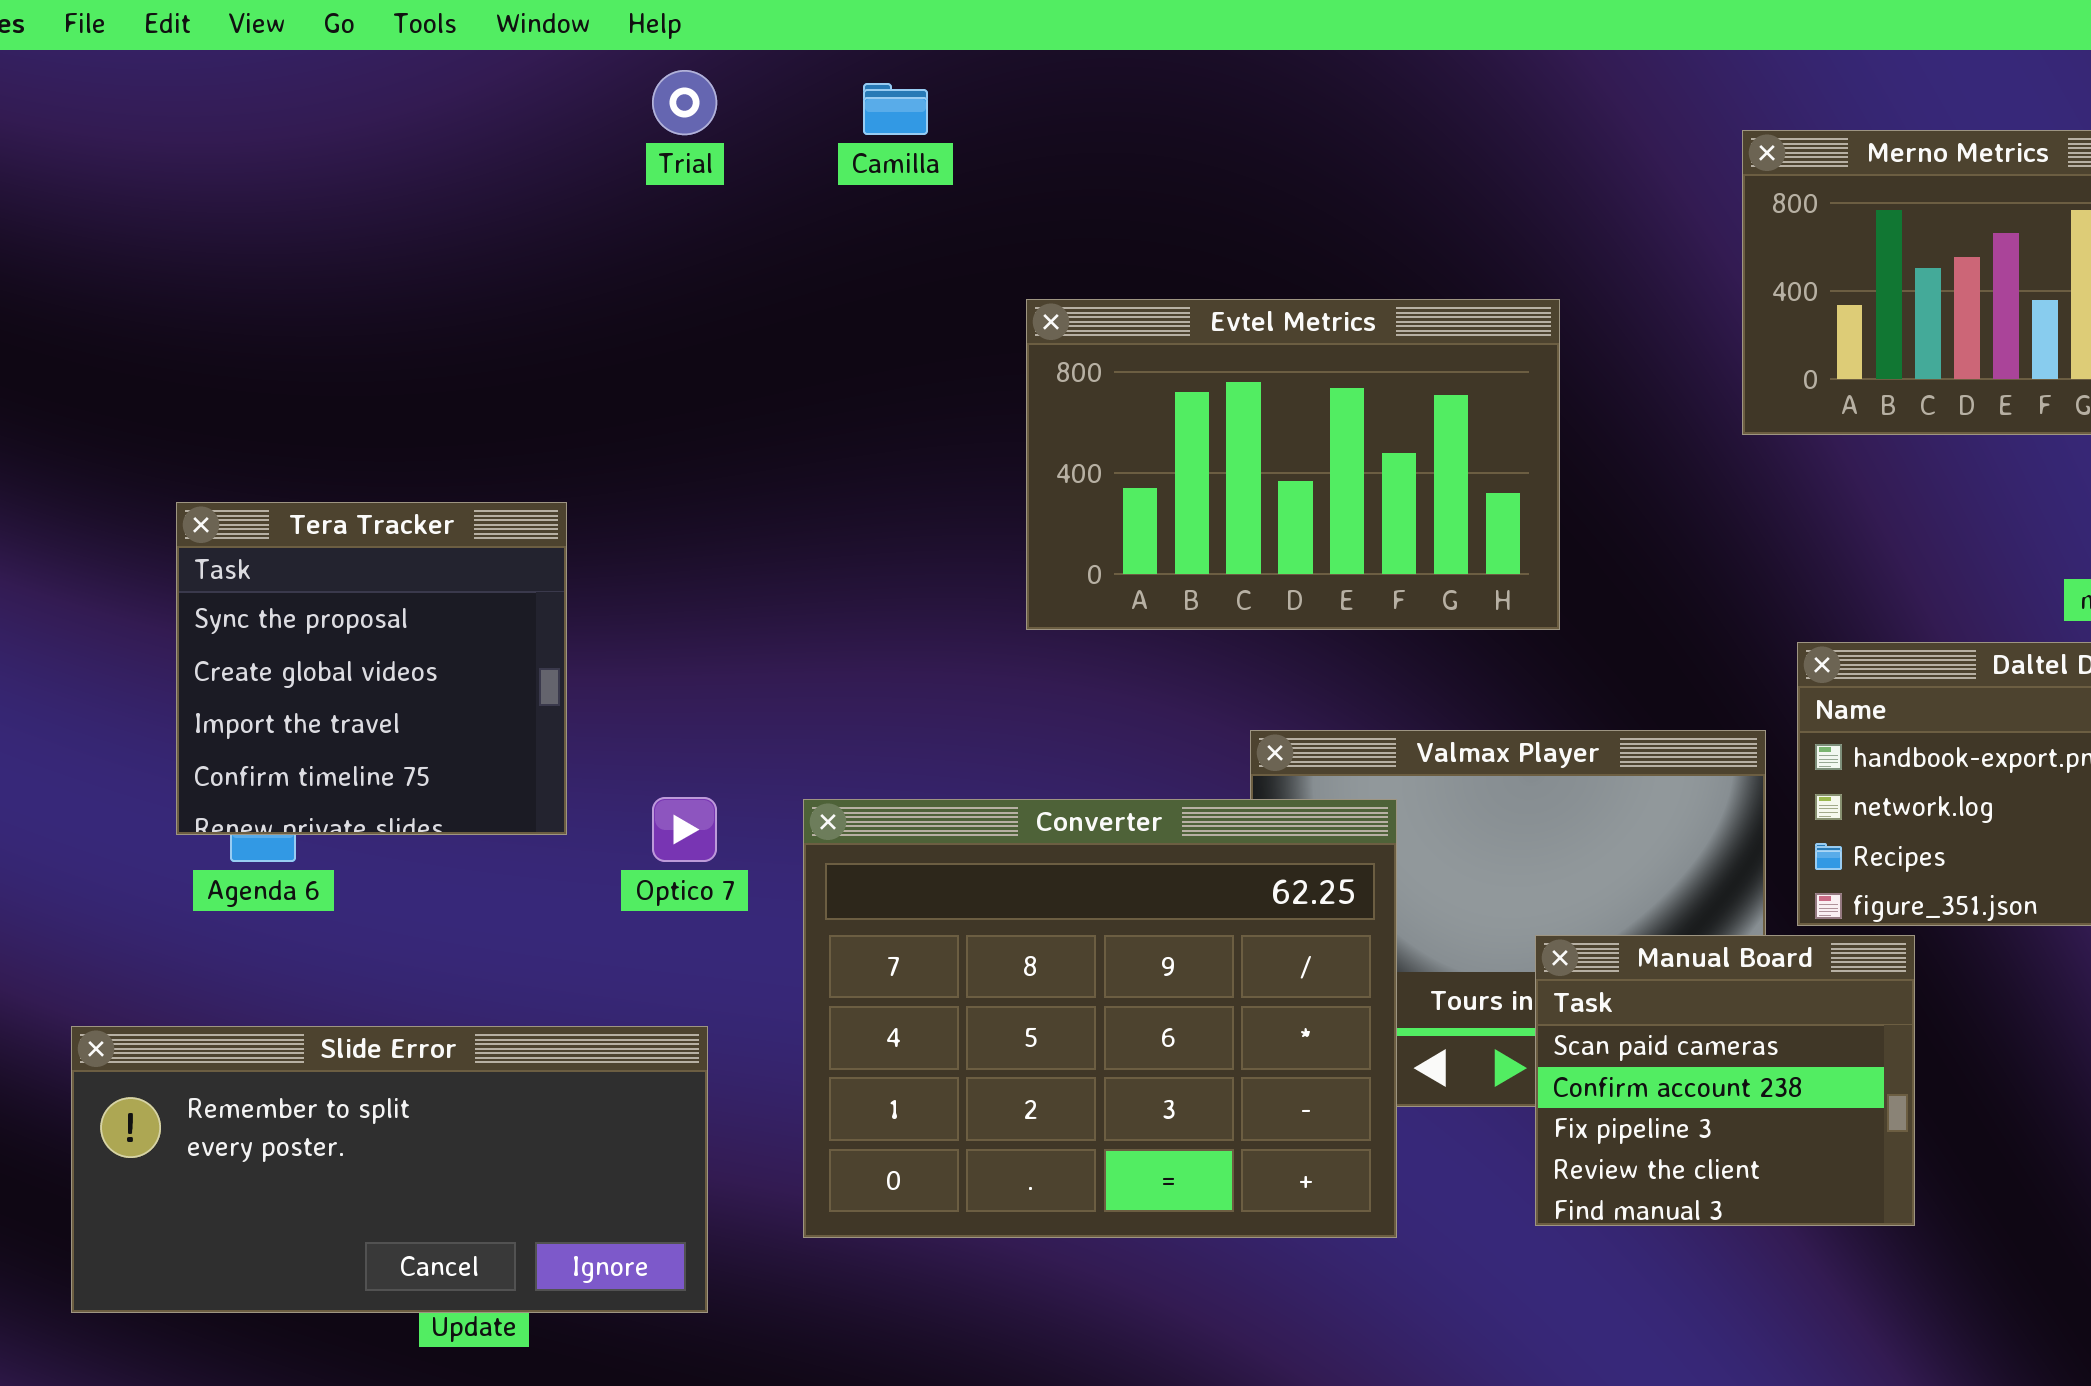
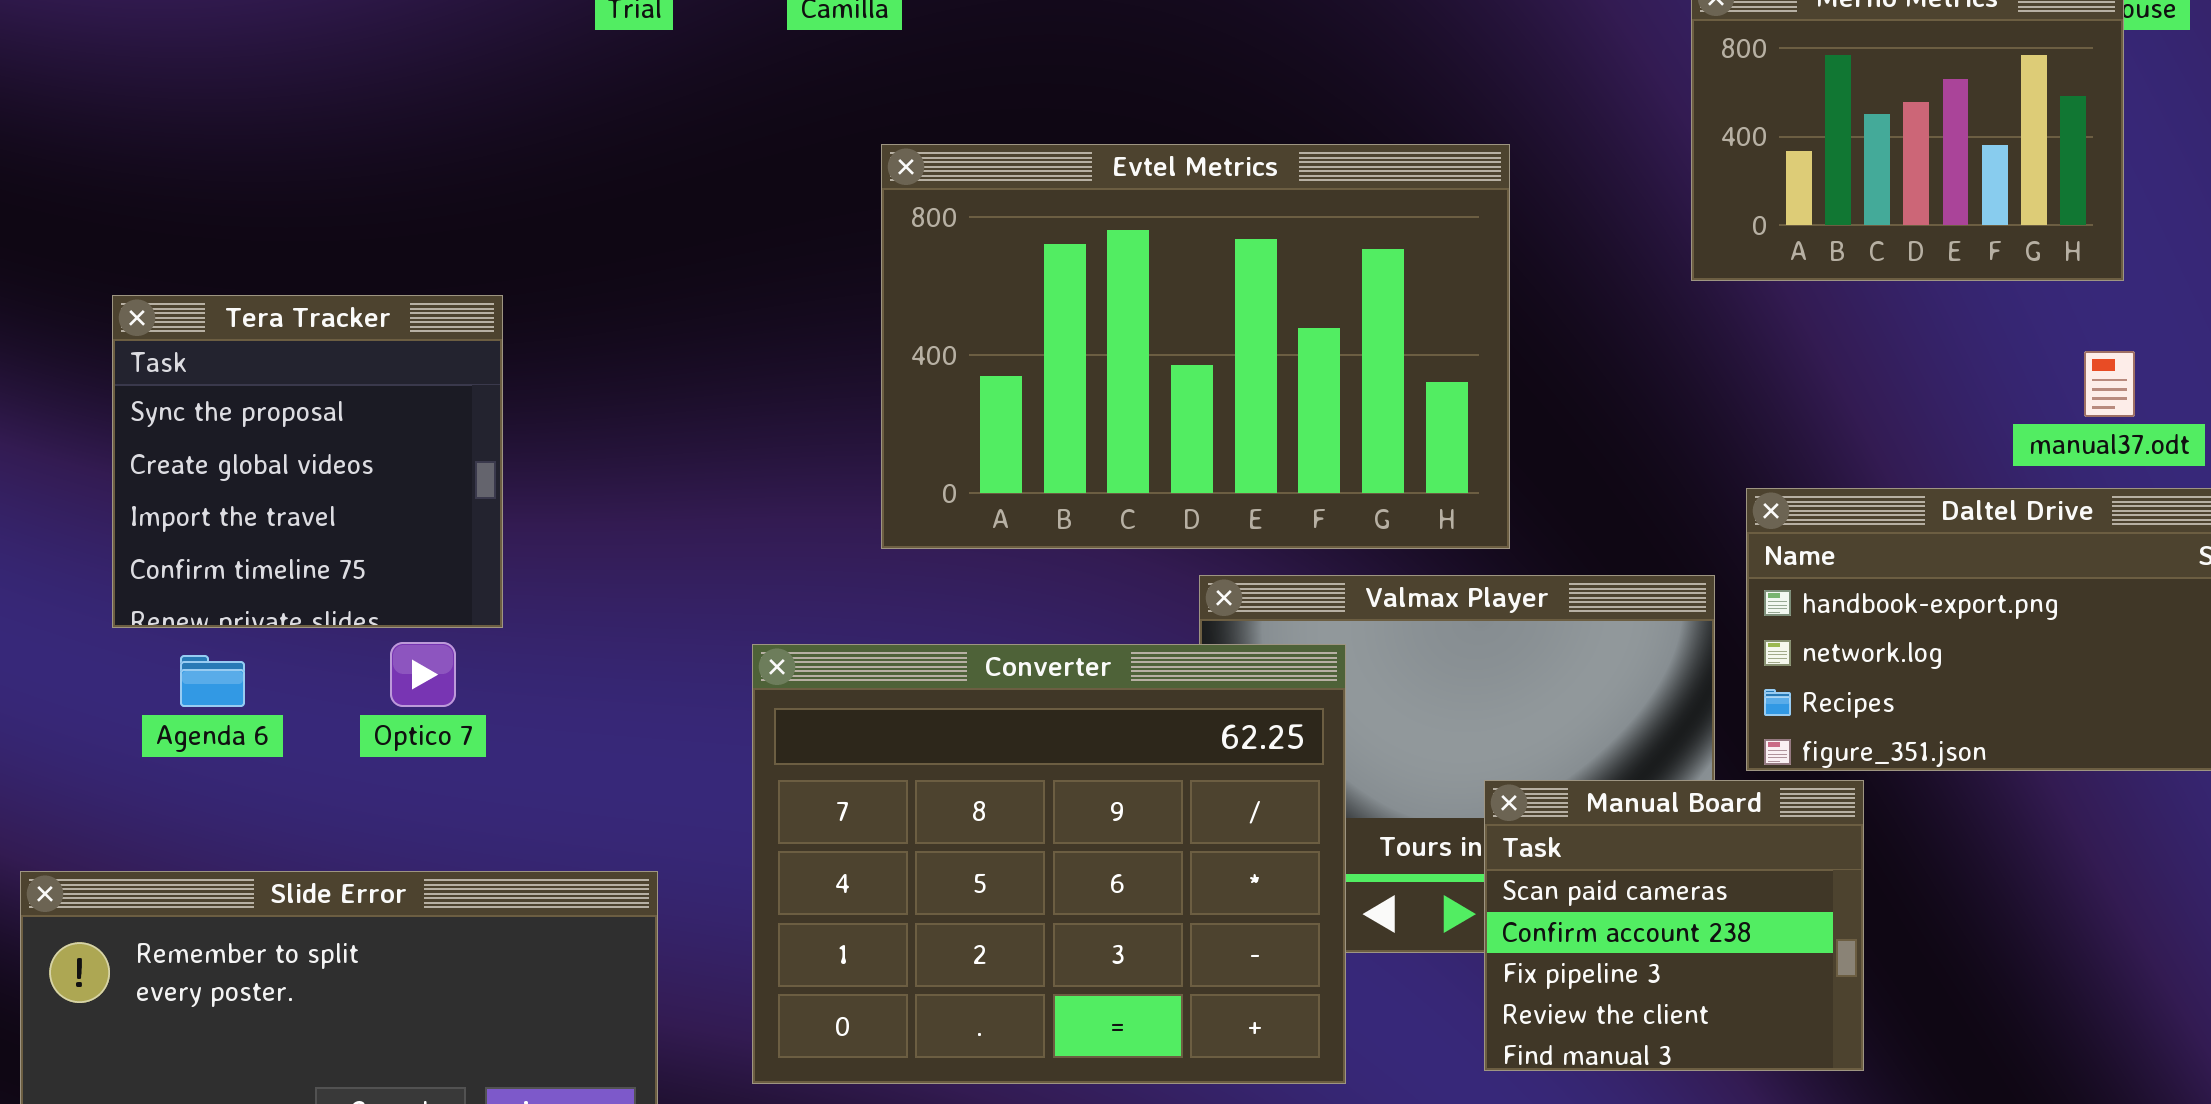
Evtel Metrics: [1026,299,1560,630] -> [881,144,1510,549], resized
Tera Tracker: [176,502,567,835] -> [112,295,503,628], moved
Optico 7: [652,797,717,862] -> [390,642,456,707], moved

